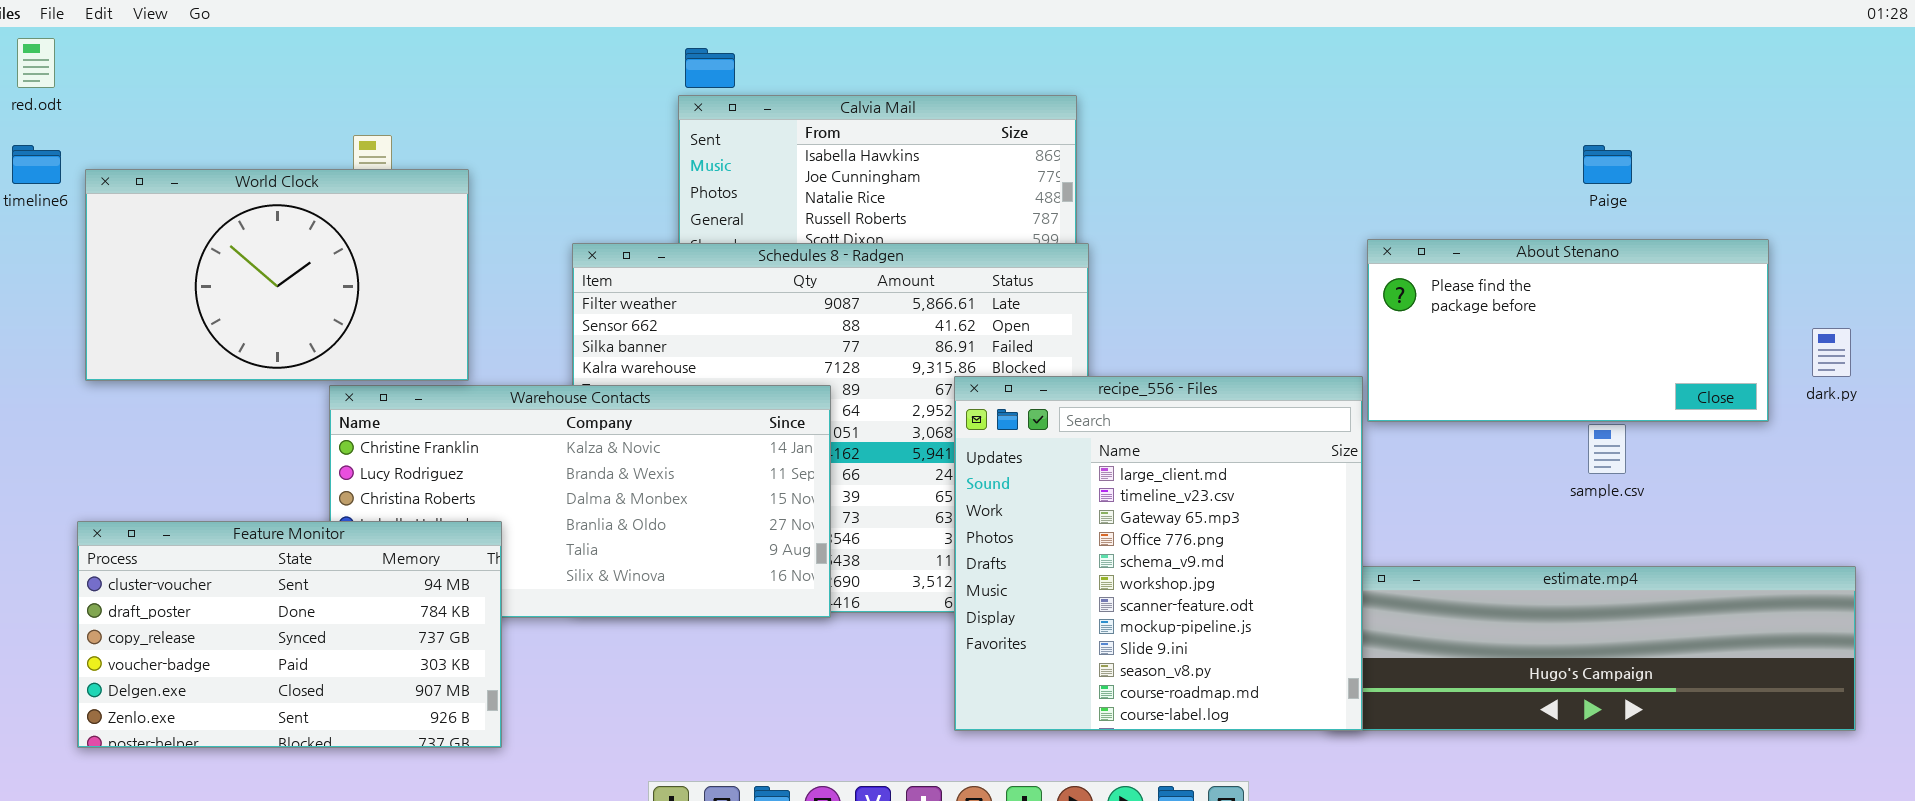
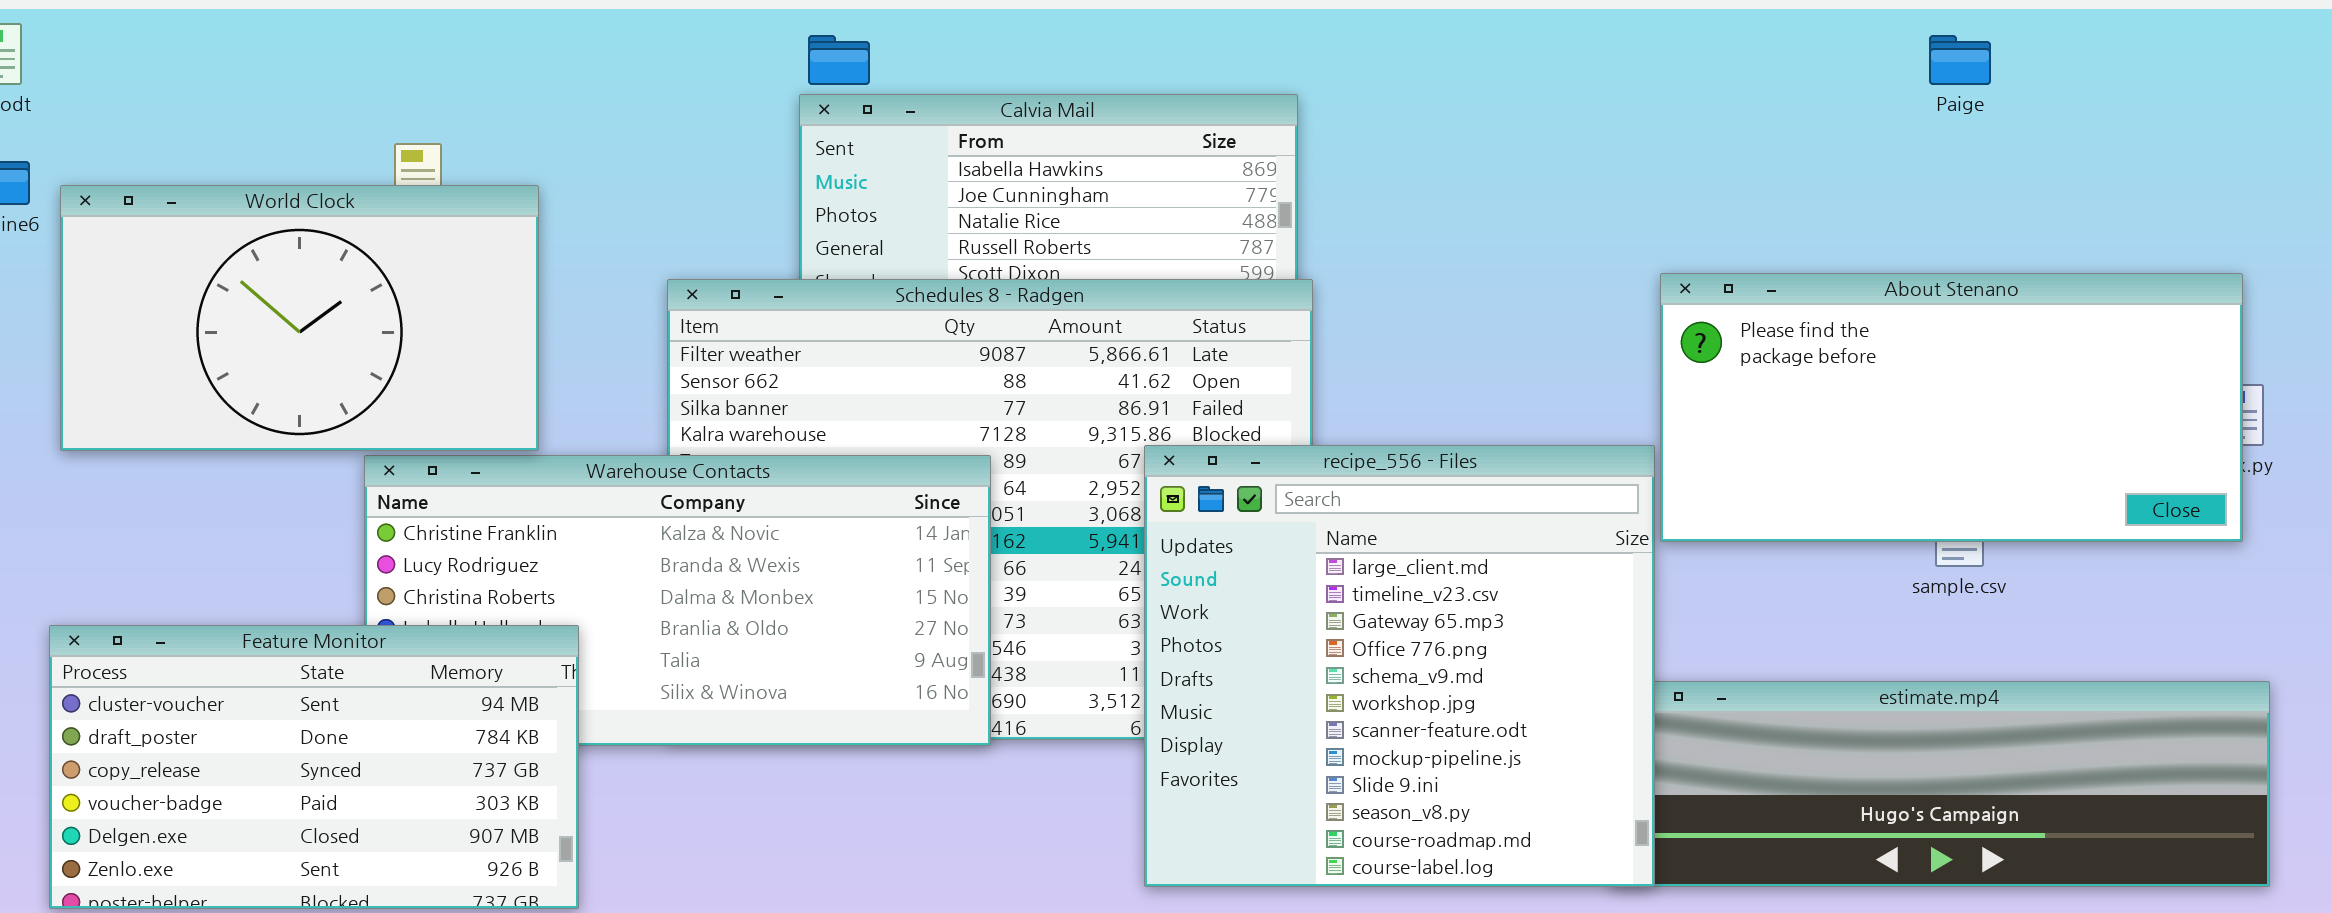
Paige: [1583,145,1632,184] -> [1929,35,1991,85], moved
About Stenano: [1367,239,1769,422] -> [1660,273,2243,542], resized

